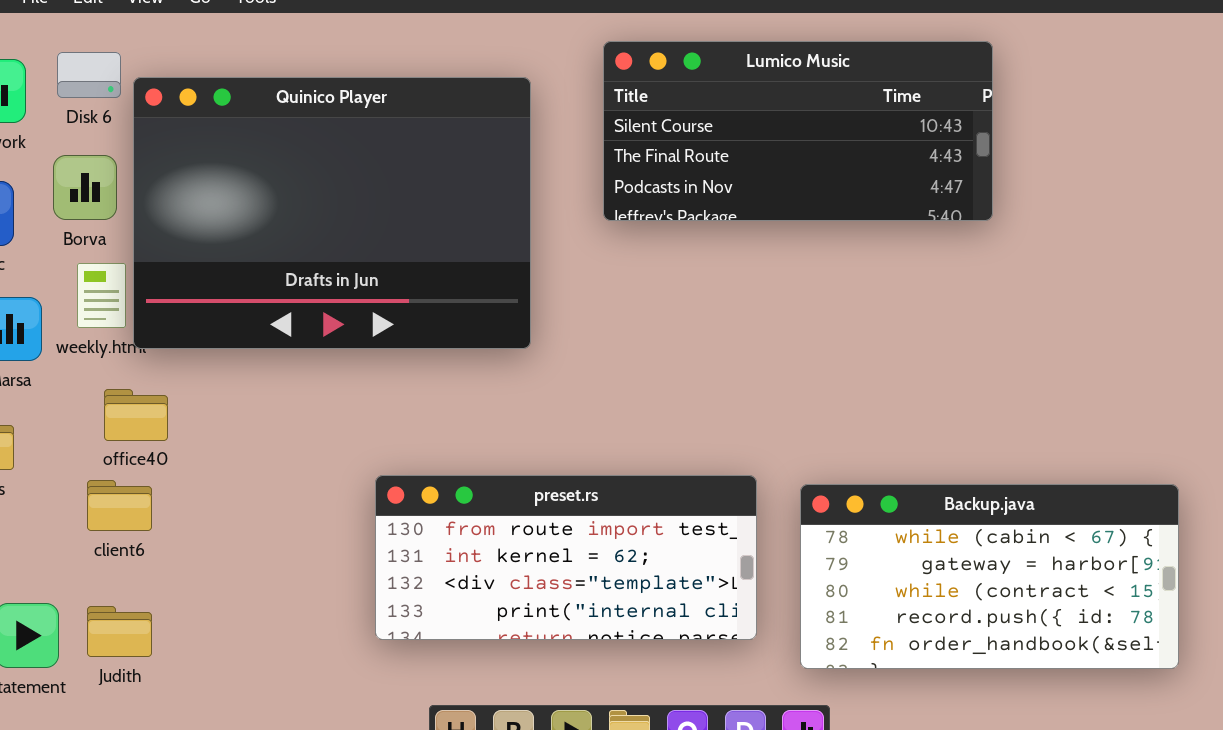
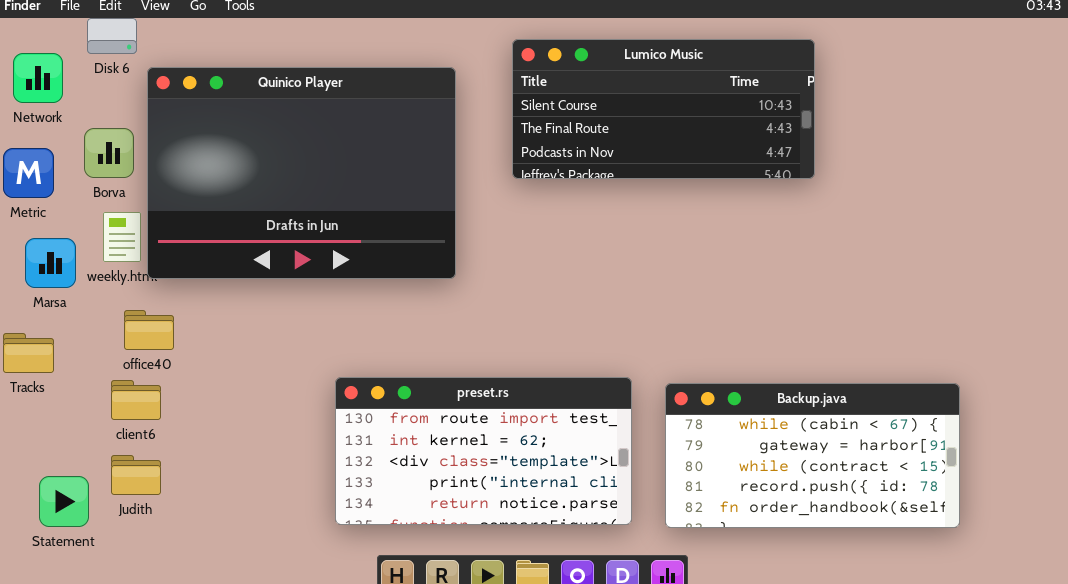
Disk 6: [57,52,121,98] -> [87,18,137,54], moved
preset.rs: [375,475,757,640] -> [335,377,632,525], resized
Judith: [87,606,152,657] -> [111,455,161,495], moved

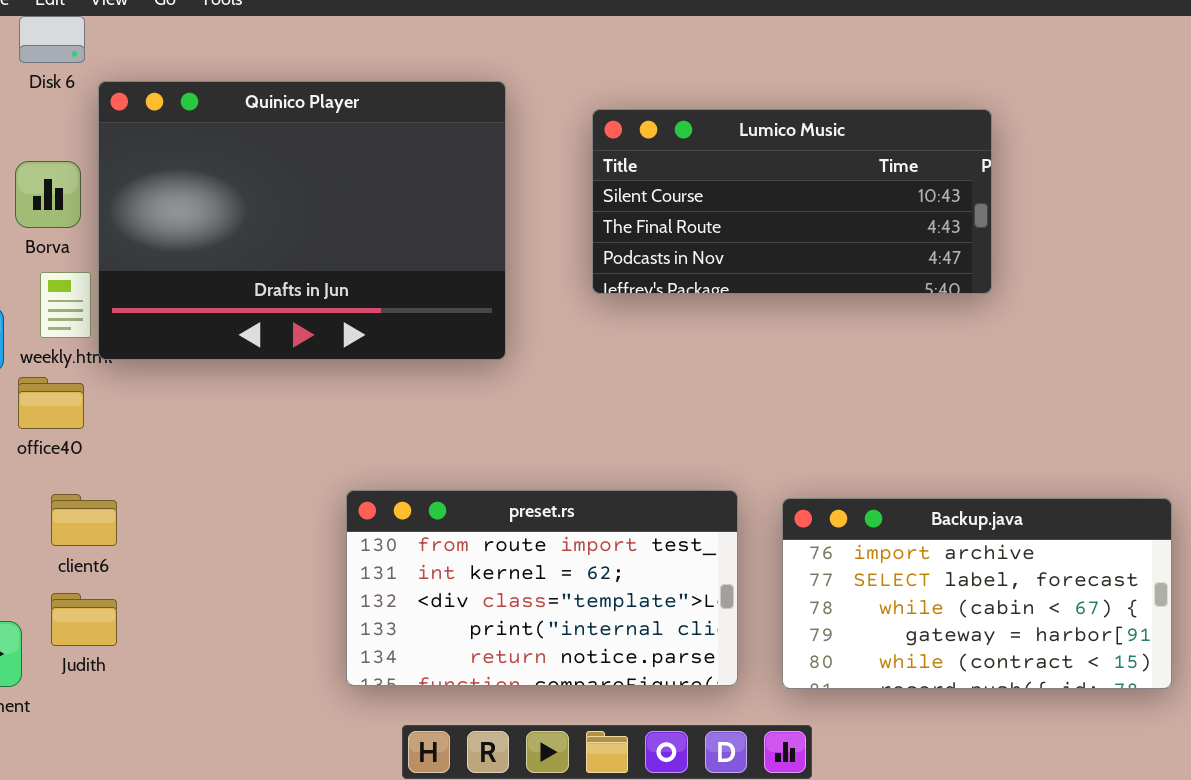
Lumico Music: [512,39,815,179] -> [592,109,992,294], moved
office40: [124,310,174,350] -> [18,377,84,429], moved
Backup.java: [665,383,960,528] -> [782,498,1172,689], scrolled up 2 rows

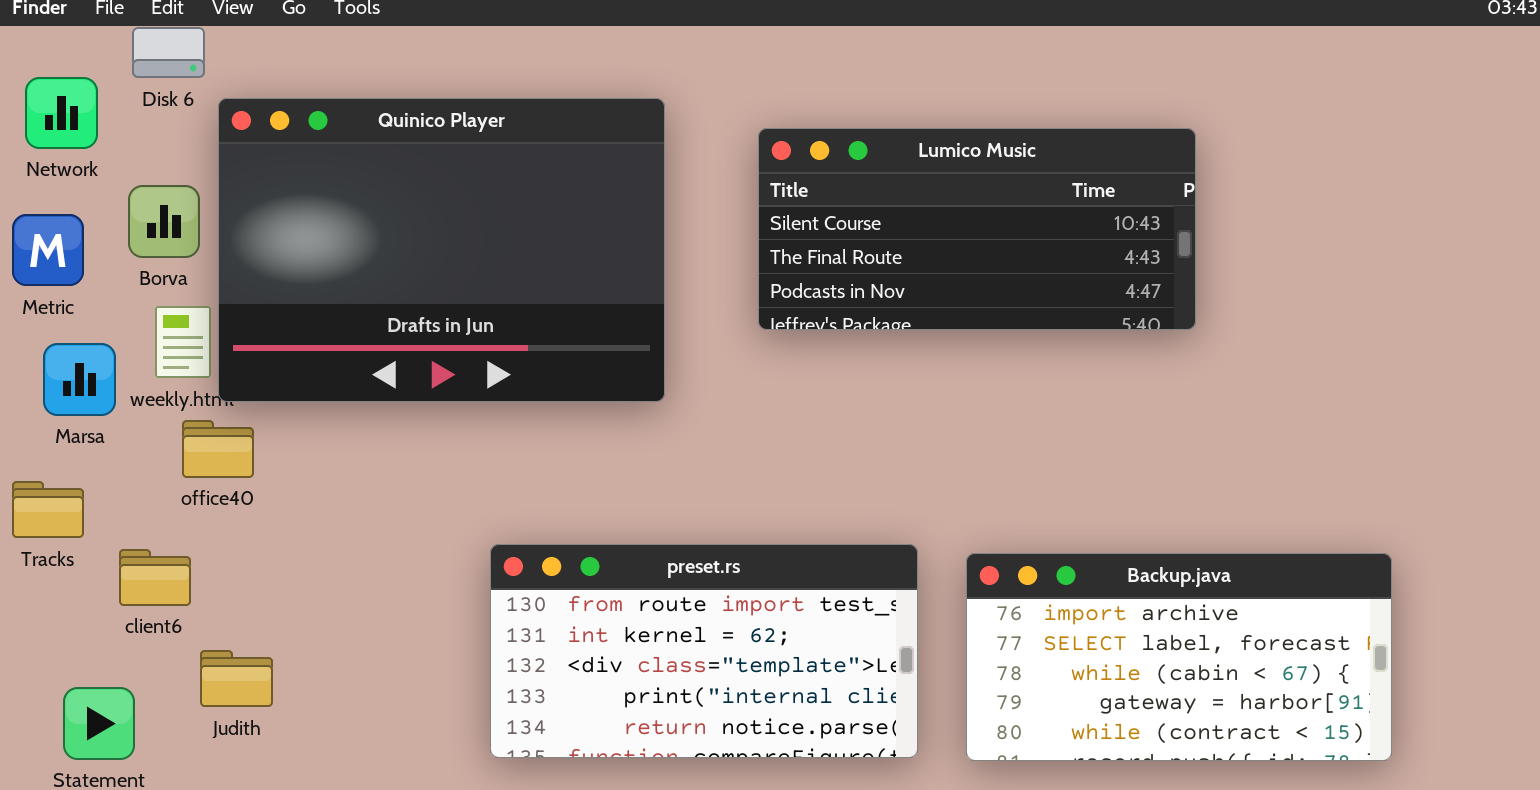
office40: [18,377,84,429] -> [182,420,254,478], moved
client6: [51,494,117,546] -> [119,549,191,606], moved
Judith: [51,593,117,646] -> [200,650,273,707], moved

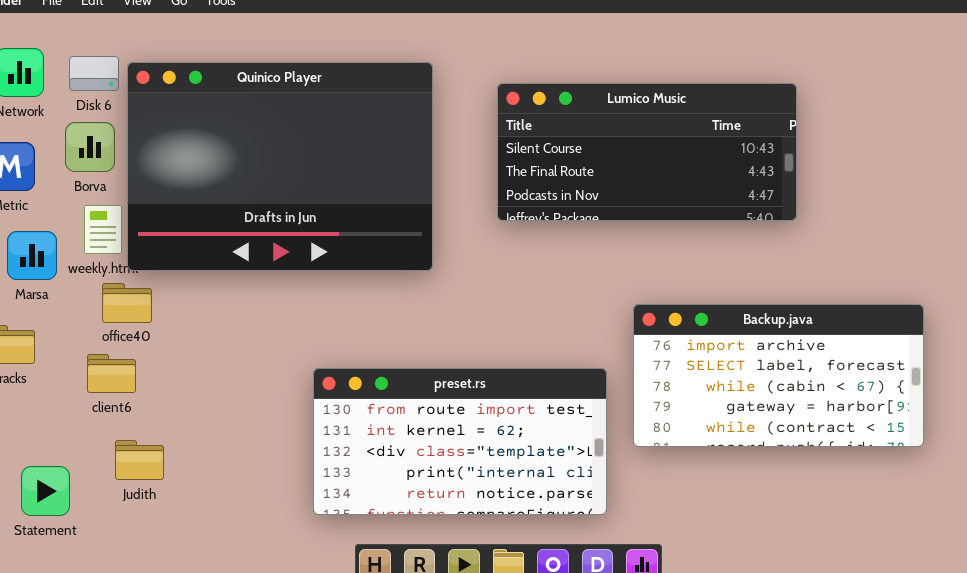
Disk 6: [132,27,205,78] -> [69,56,119,91], moved
client6: [119,549,191,606] -> [87,354,136,393], moved
Backup.java: [966,553,1392,761] -> [633,304,924,447], moved

